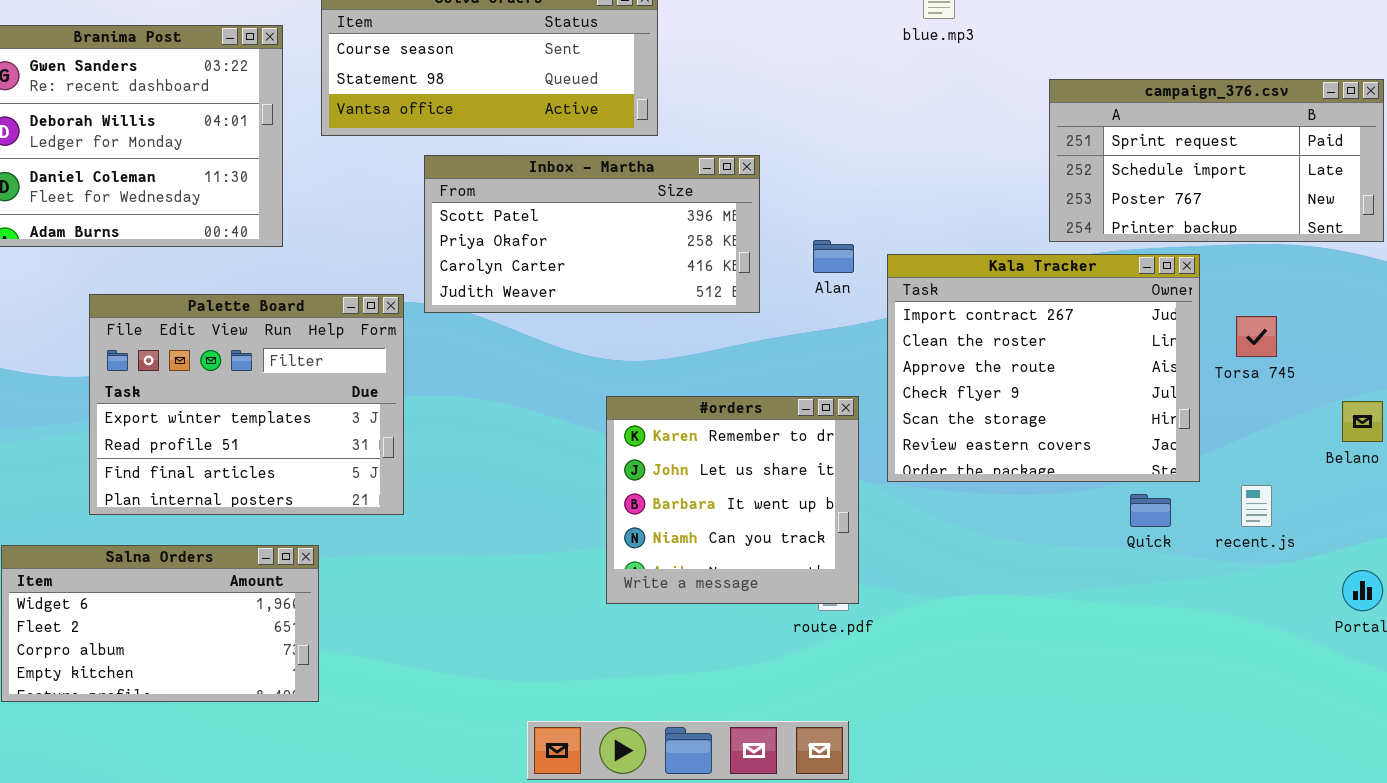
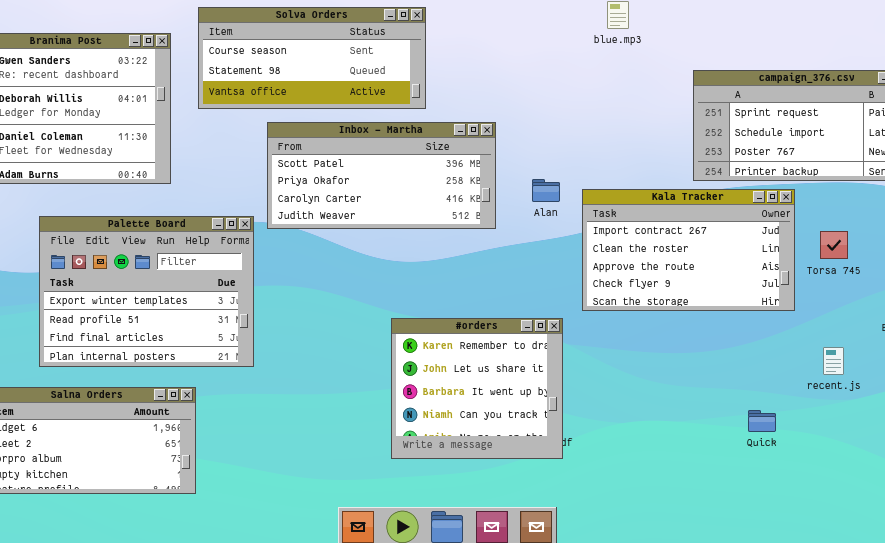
Kala Tracker: [887,254,1200,482] -> [582,189,795,311], resized
#orders: [606,396,859,604] -> [391,318,563,459], moved
Quick: [1130,494,1171,527] -> [748,410,776,432], moved

